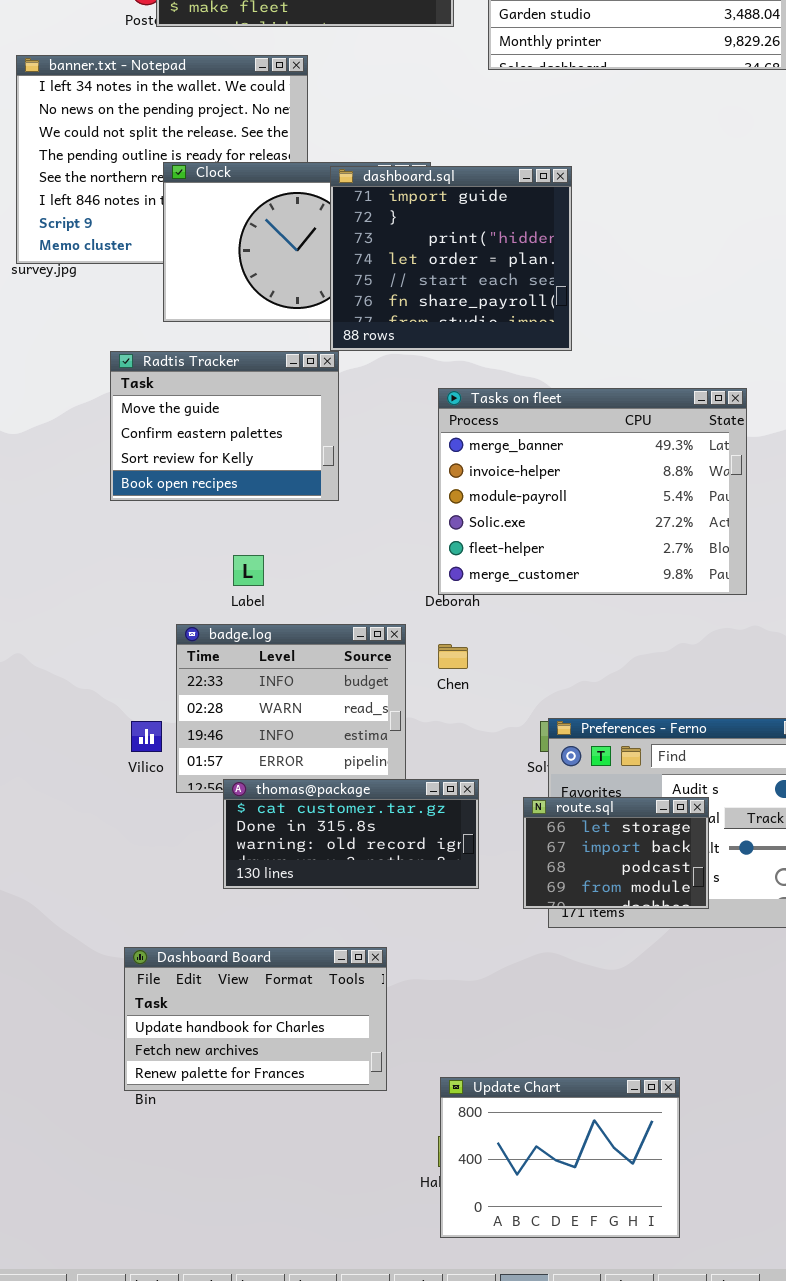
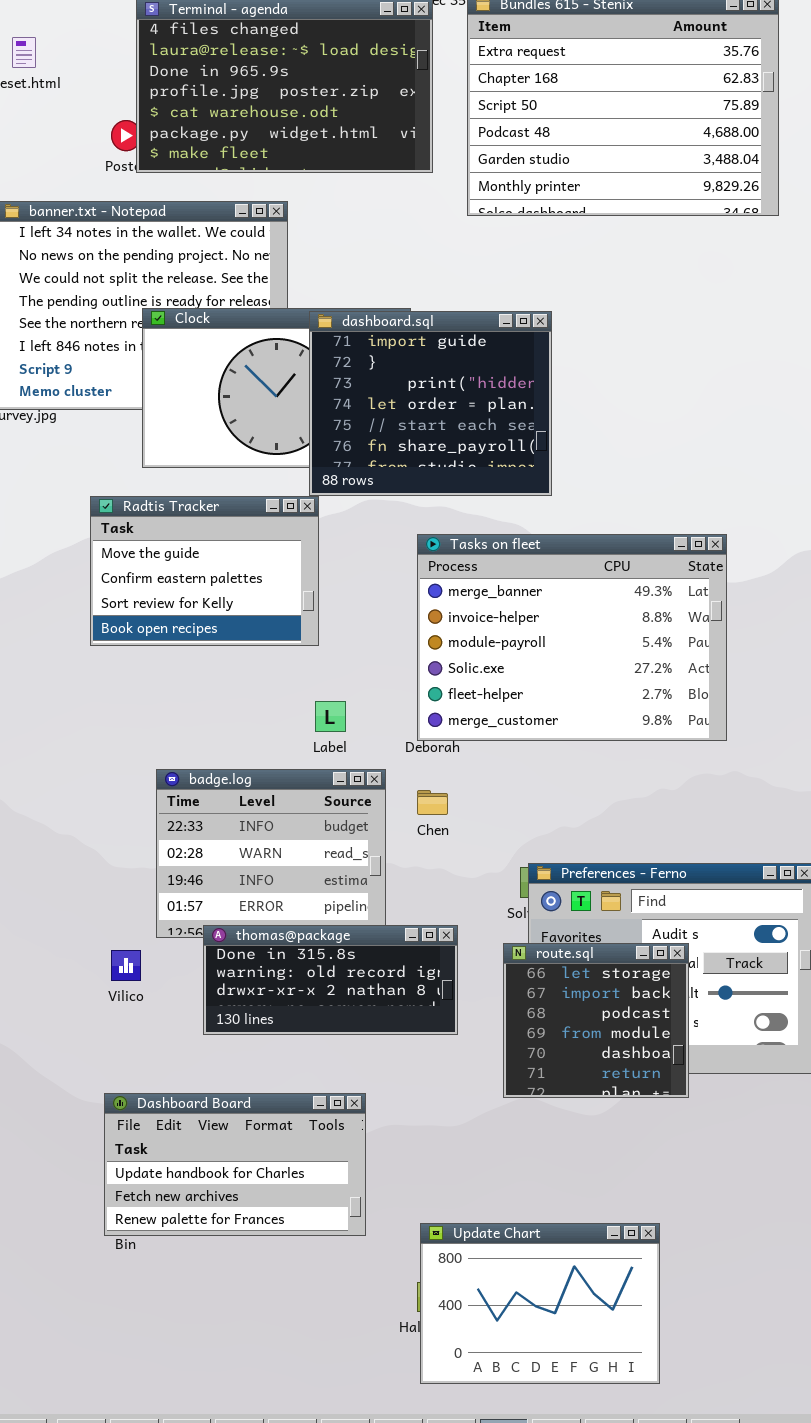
Label: [233,555,264,586] -> [315,701,346,732], moved
Vilico: [131,721,162,752] -> [111,950,141,981], moved
thomas@package: [223,779,479,889] -> [203,925,458,1035], scrolled down 1 row
route.sql: [523,797,709,909] -> [503,943,689,1098], resized

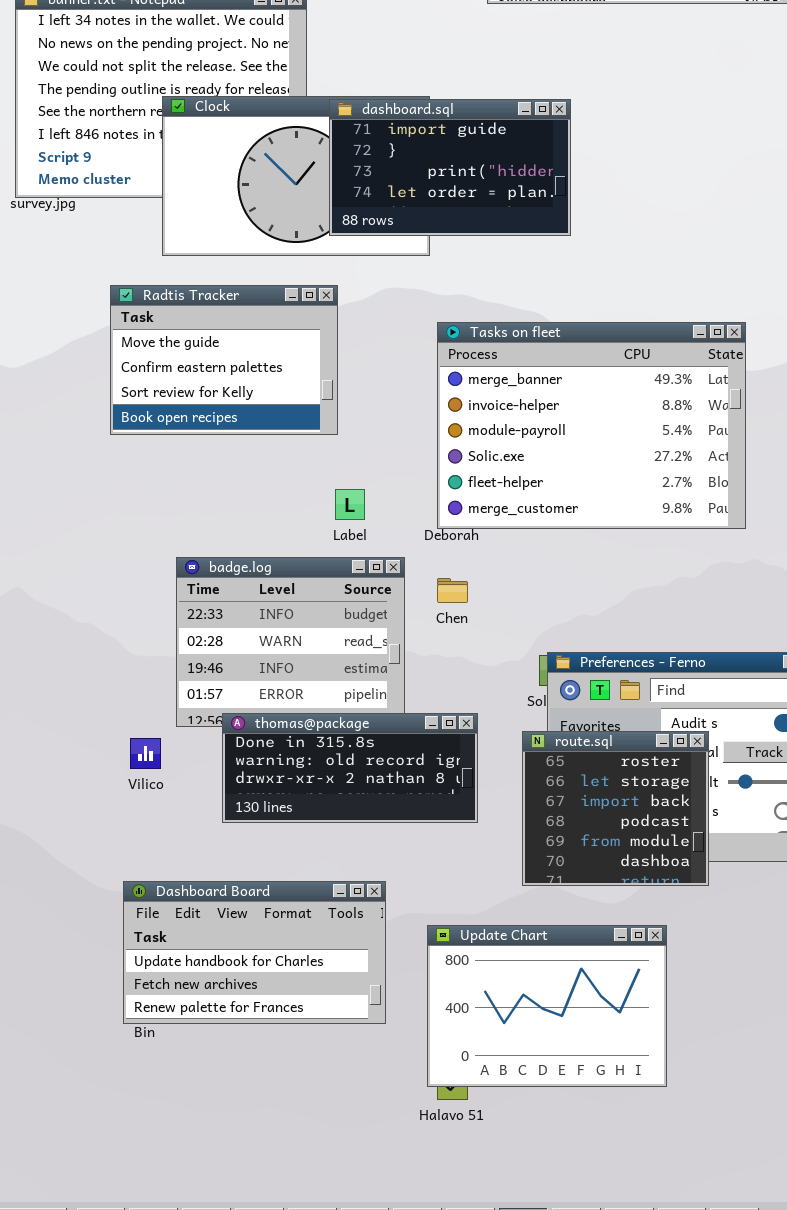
dashboard.sql: [309,311,552,496] -> [329,99,571,236], resized
route.sql: [503,943,689,1098] -> [522,731,709,886], scrolled up 1 row
Update Chart: [420,1223,660,1384] -> [427,925,667,1087], moved

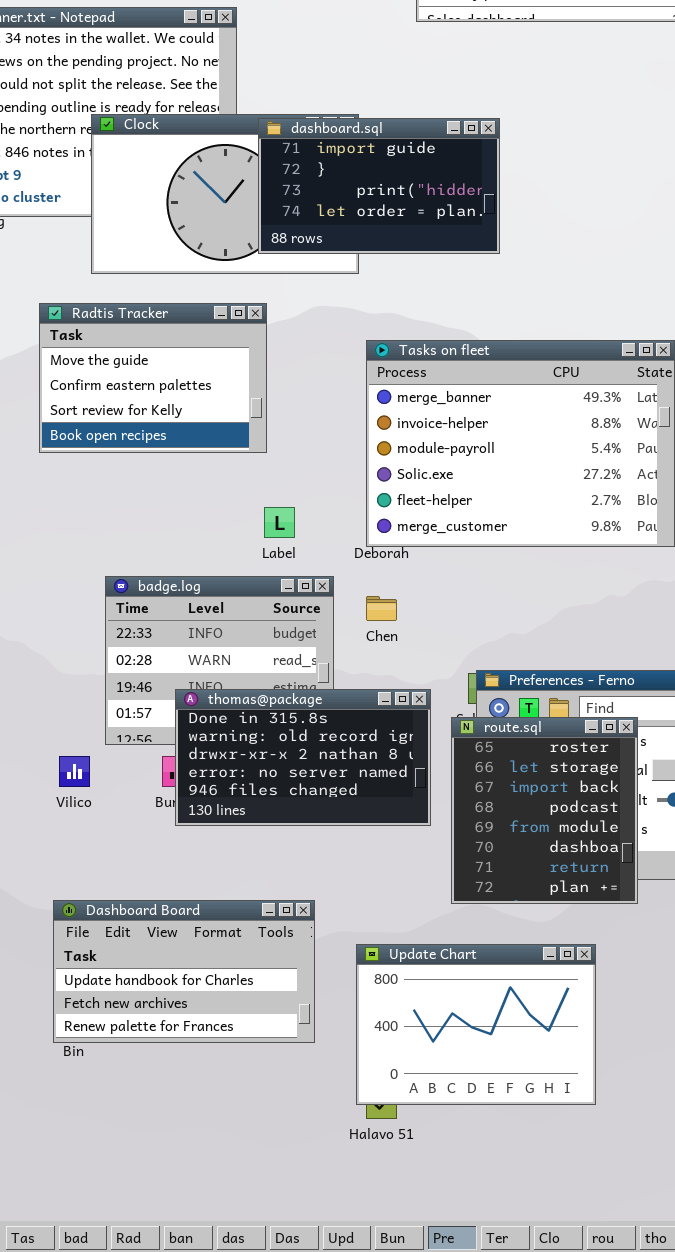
thomas@package: [222,713,478,823] -> [175,689,431,826], moved, resized
route.sql: [522,731,709,886] -> [451,717,638,904], resized

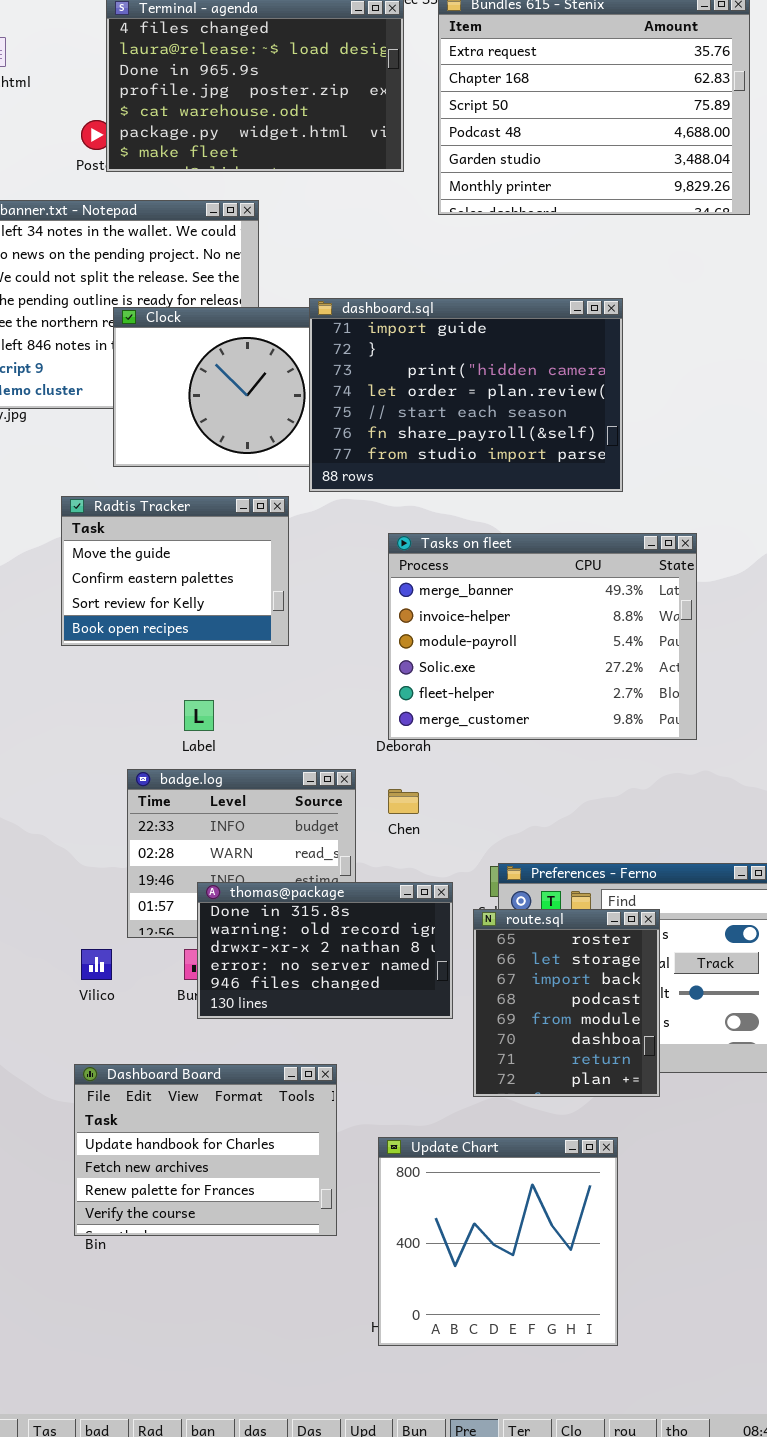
dashboard.sql: [258,118,500,254] -> [309,298,623,492], moved, resized
Label: [264,507,295,538] -> [184,700,214,731], moved
Dashboard Board: [53,900,315,1043] -> [74,1064,337,1236], resized
Update Chart: [356,944,596,1105] -> [378,1137,618,1346], resized

